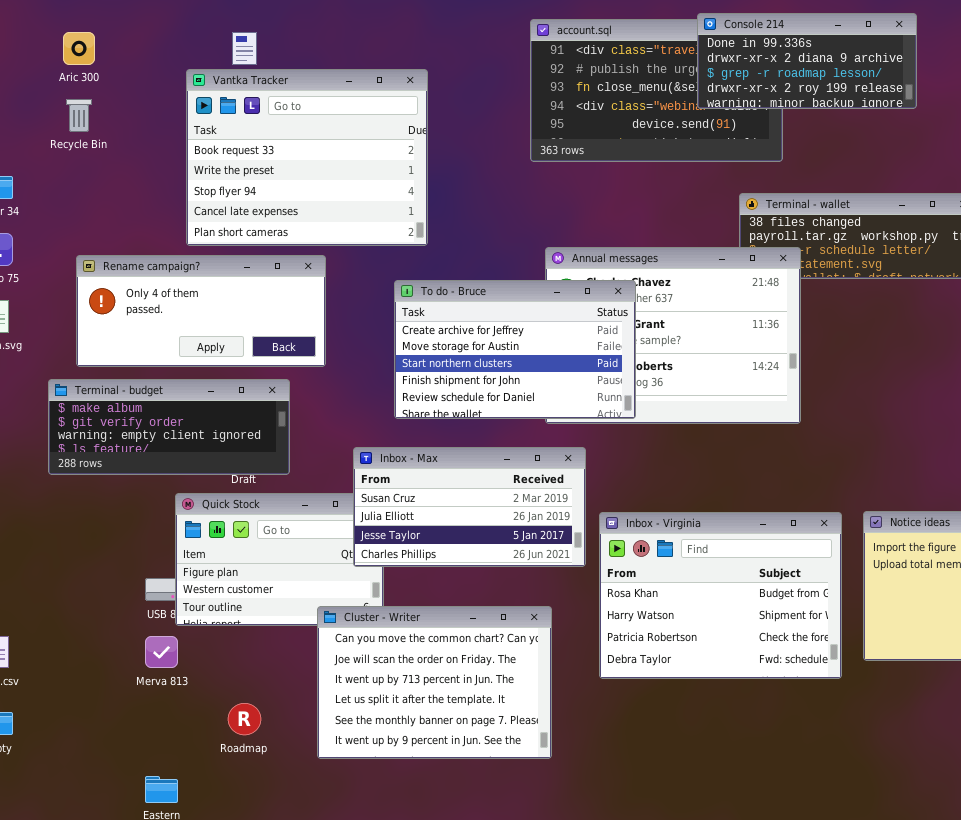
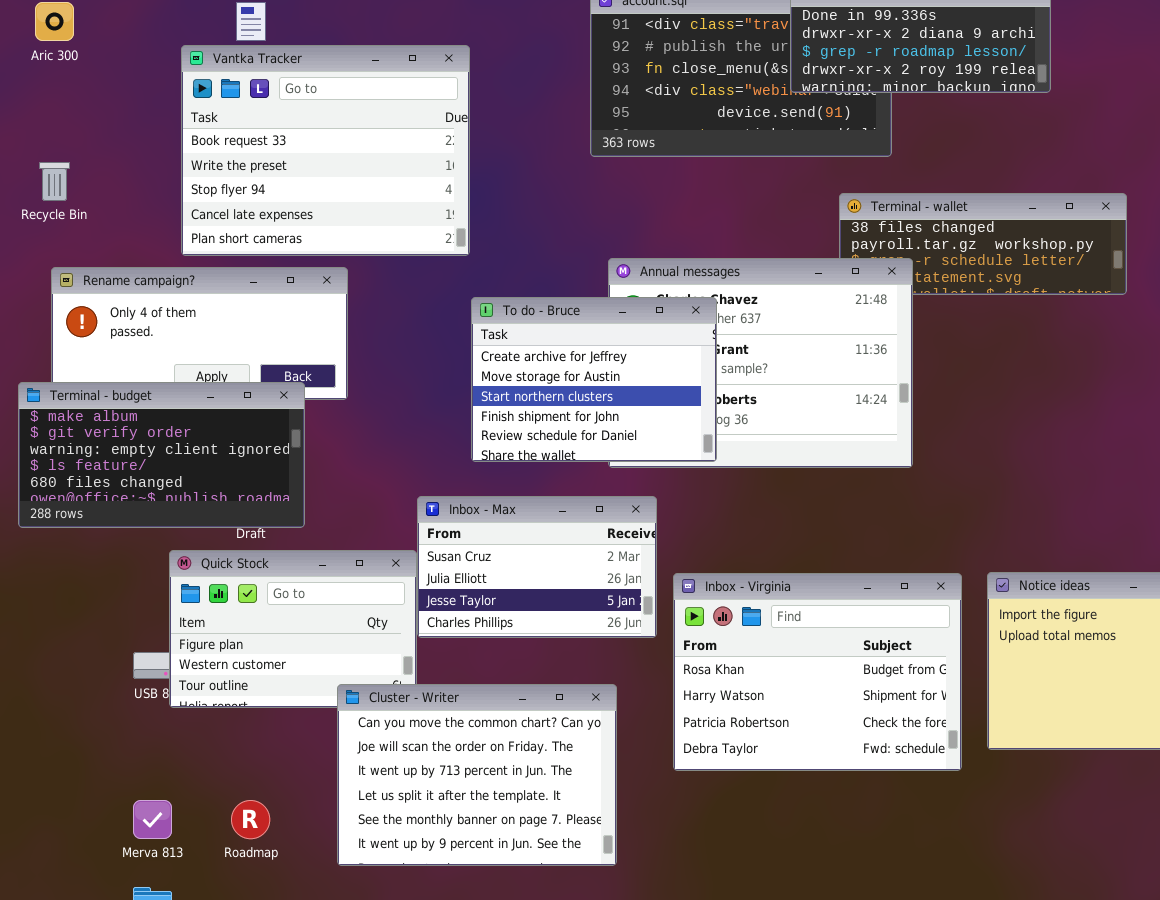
Recycle Bin: [66,99,92,132] -> [39,162,70,201], moved
To do - Bruce: [394,280,636,419] -> [471,297,717,462], resized
Terminal - budget: [48,379,290,475] -> [18,382,305,528], resized
Inbox - Max: [353,447,586,567] -> [417,496,657,638], resized
Merva 813: [145,636,178,668] -> [133,800,172,839], moved

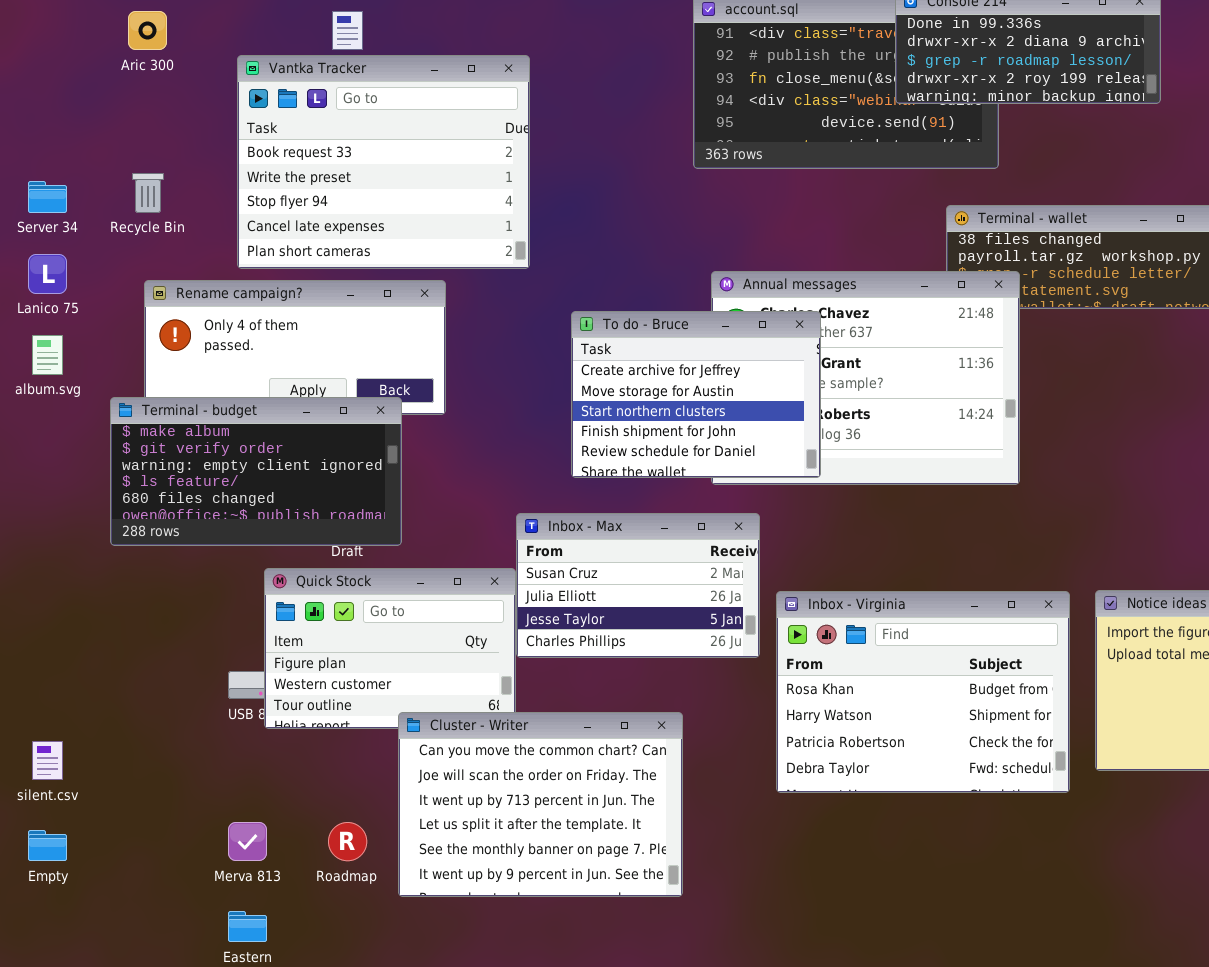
Vantka Tracker: [181,45,470,256] -> [237,55,530,269], moved
Cluster - Writer: [337,684,617,866] -> [398,712,683,897], moved

